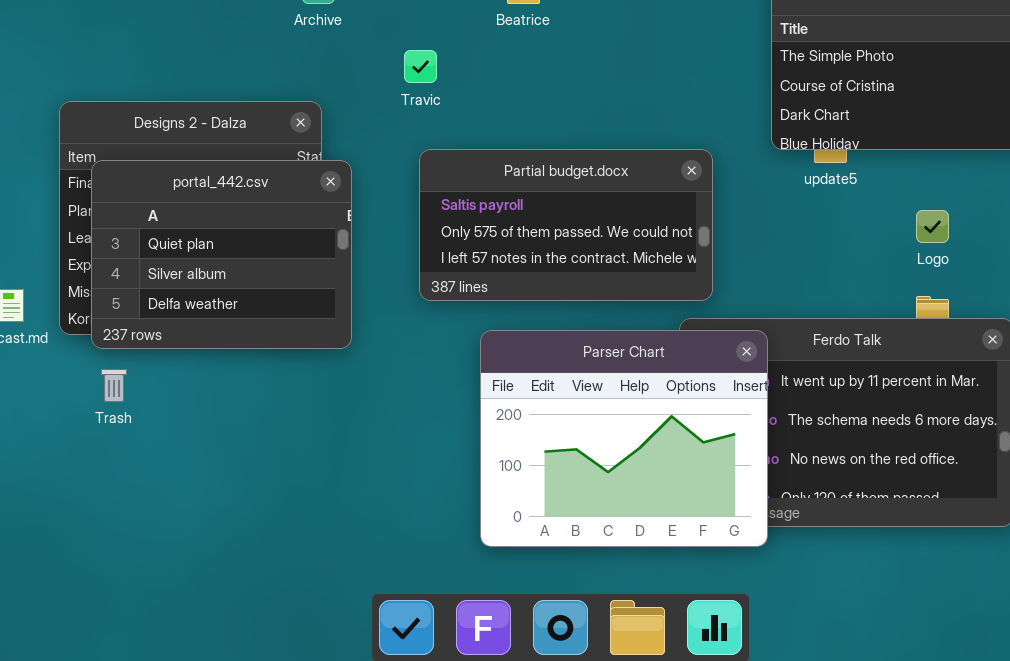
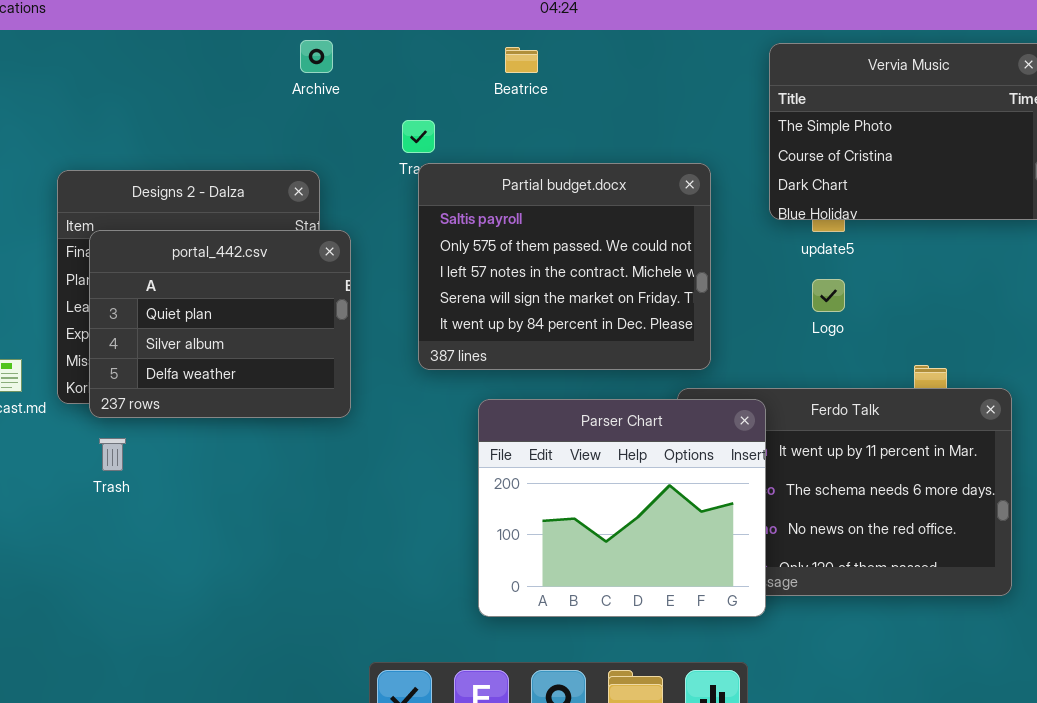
Partial budget.docx: [419,149,713,301] -> [418,163,711,370], resized
Logo: [916,210,949,243] -> [812,279,845,312], moved

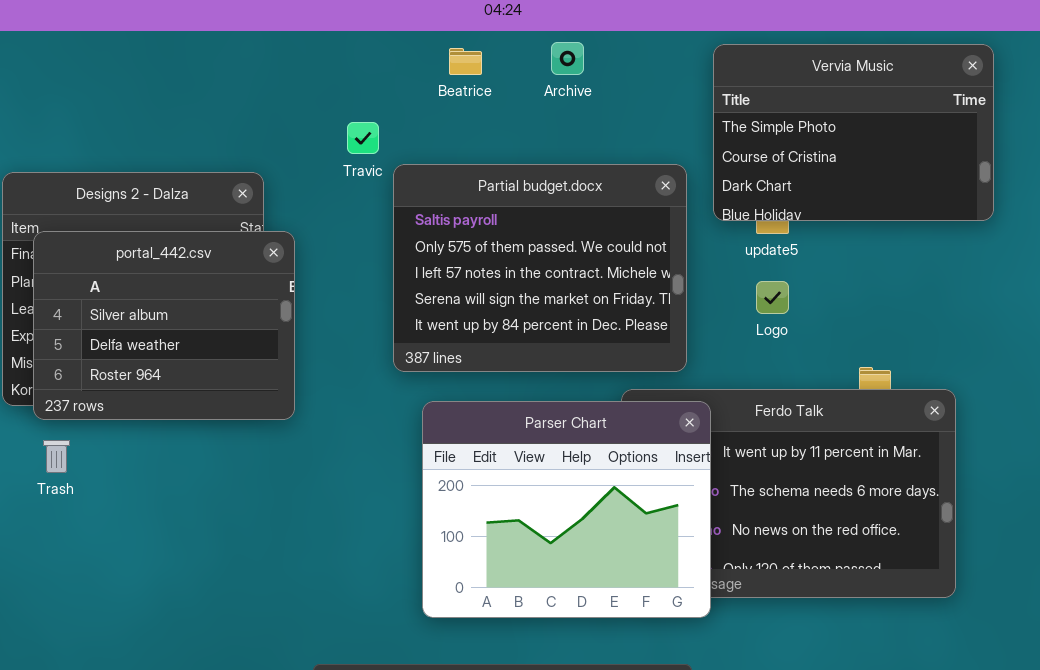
Archive: [300,40,333,73] -> [551,42,584,75], moved
Partial budget.docx: [418,163,711,370] -> [393,164,687,372], moved
portal_442.csv: [89,230,351,418] -> [33,231,295,420], scrolled down 1 row

